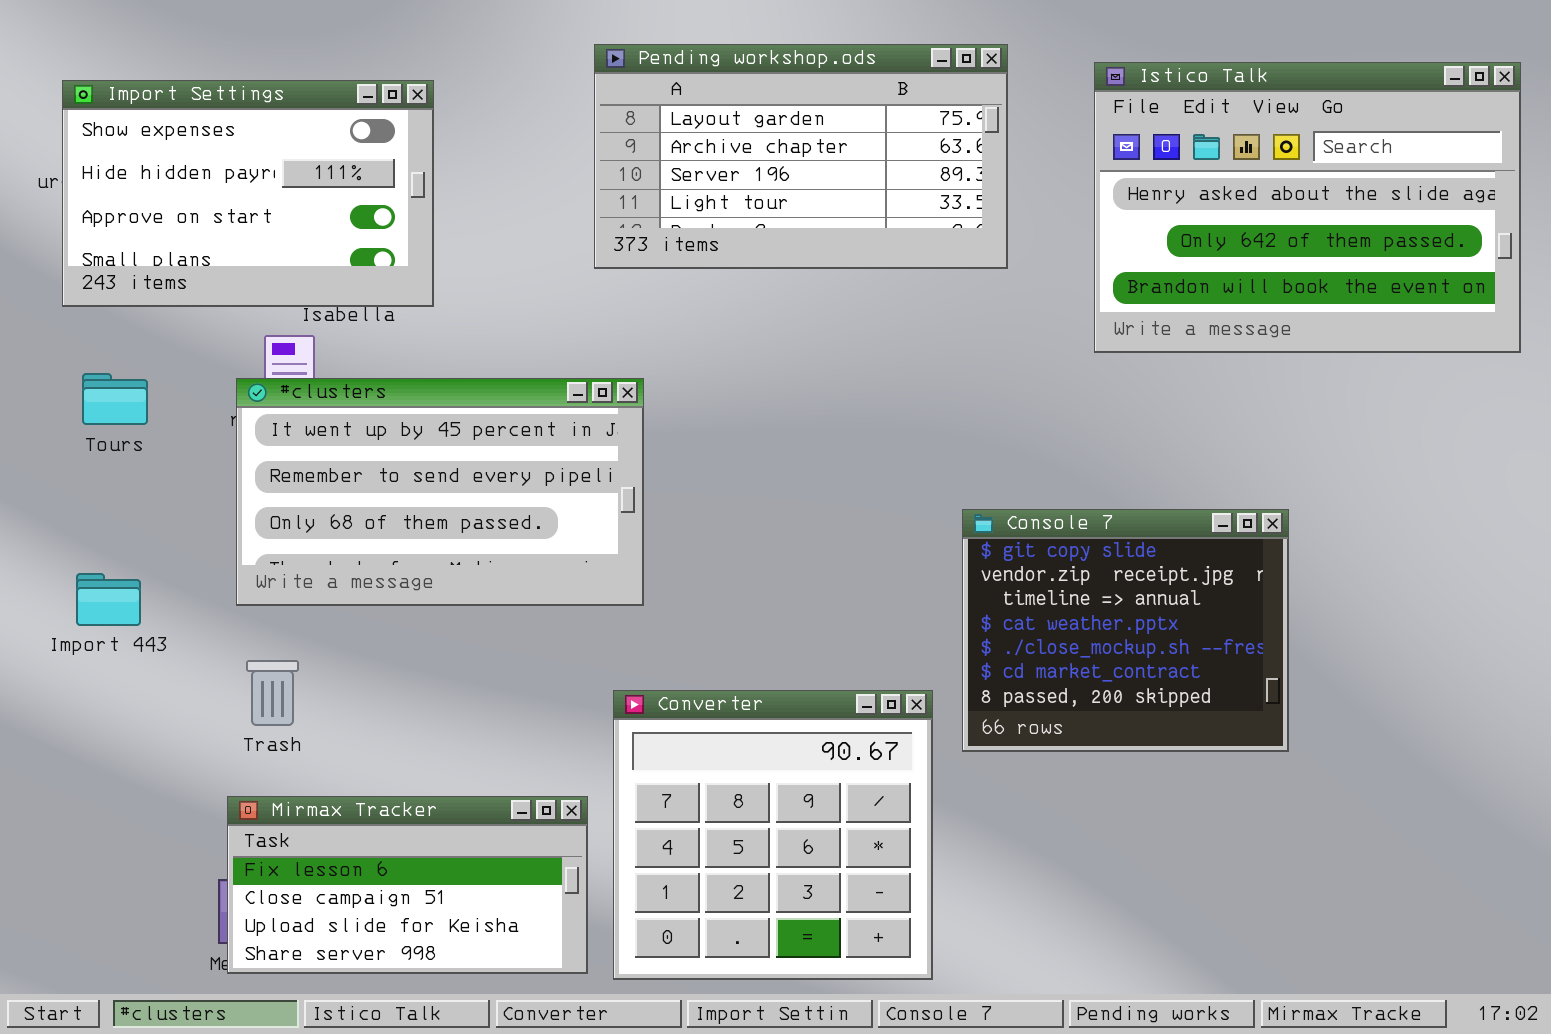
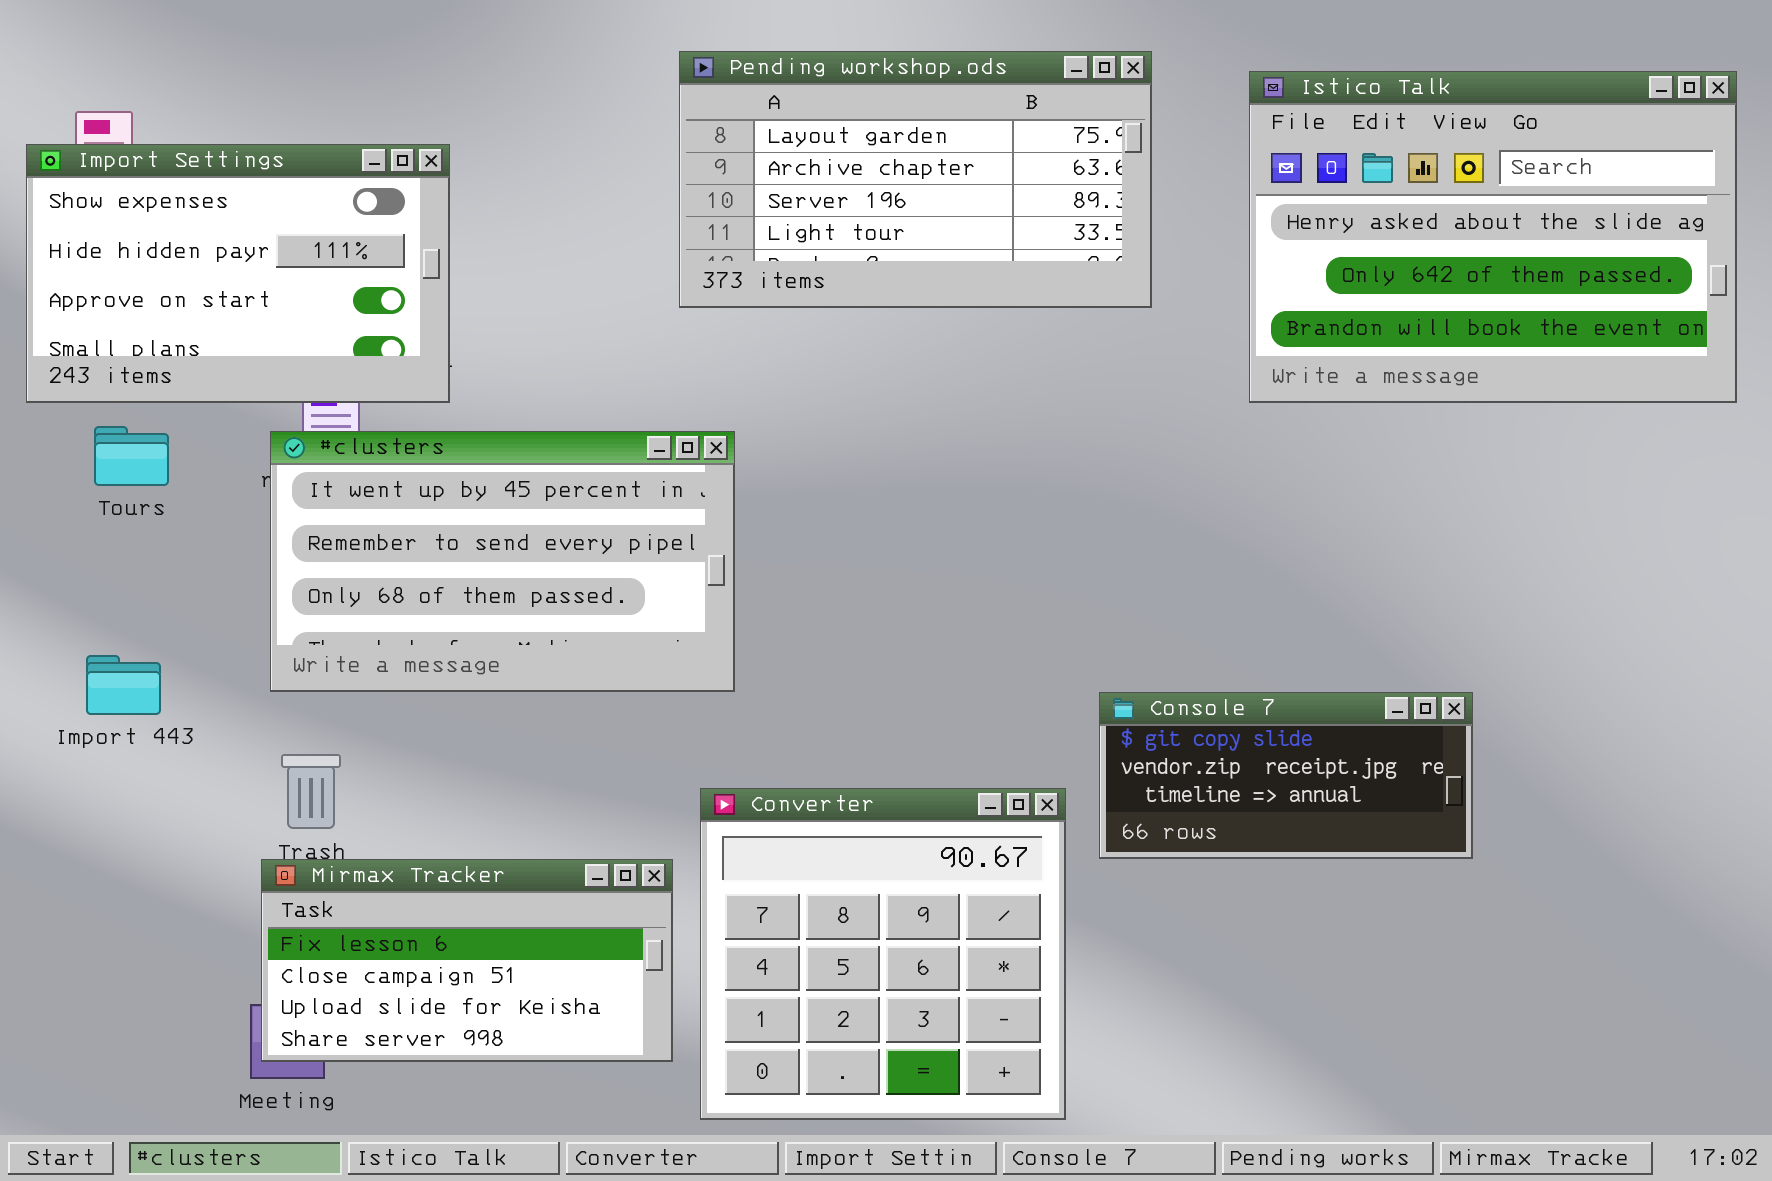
Import Settings: [62,80,434,307] -> [26,144,450,403], moved
Console 7: [962,509,1289,752] -> [1099,692,1473,859], resized
Mirmax Tracker: [227,796,588,974] -> [261,859,673,1062], moved

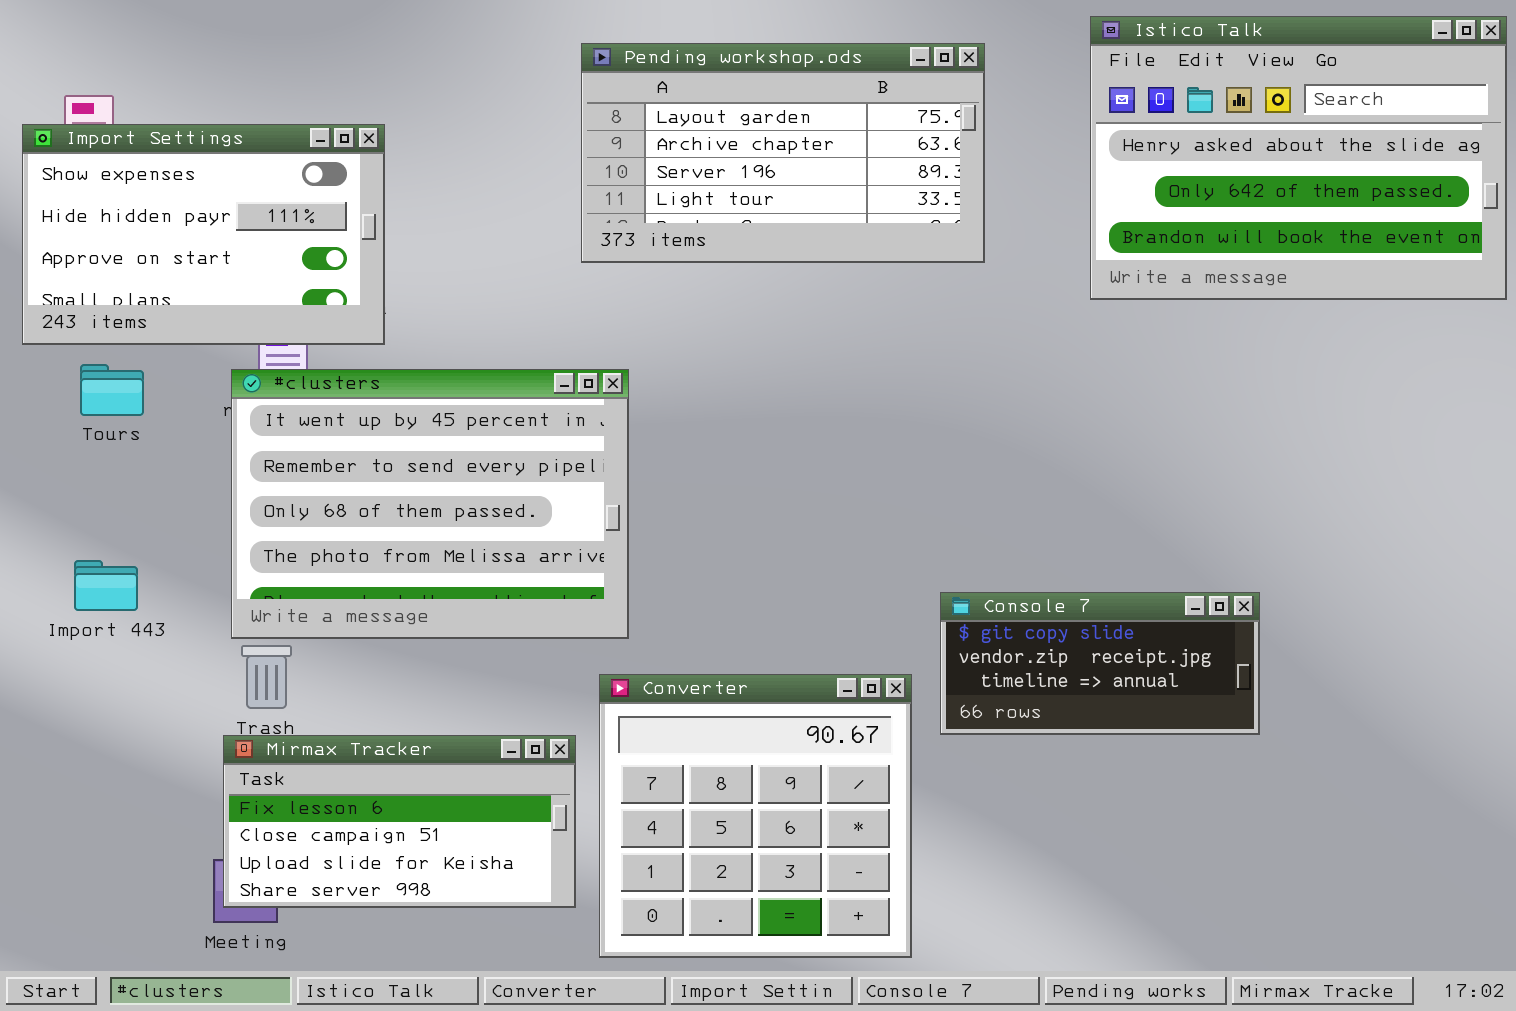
Istico Talk: [1249,71,1737,403] -> [1090,16,1507,300], moved
#clusters: [270,431,735,692] -> [231,369,629,639], resized

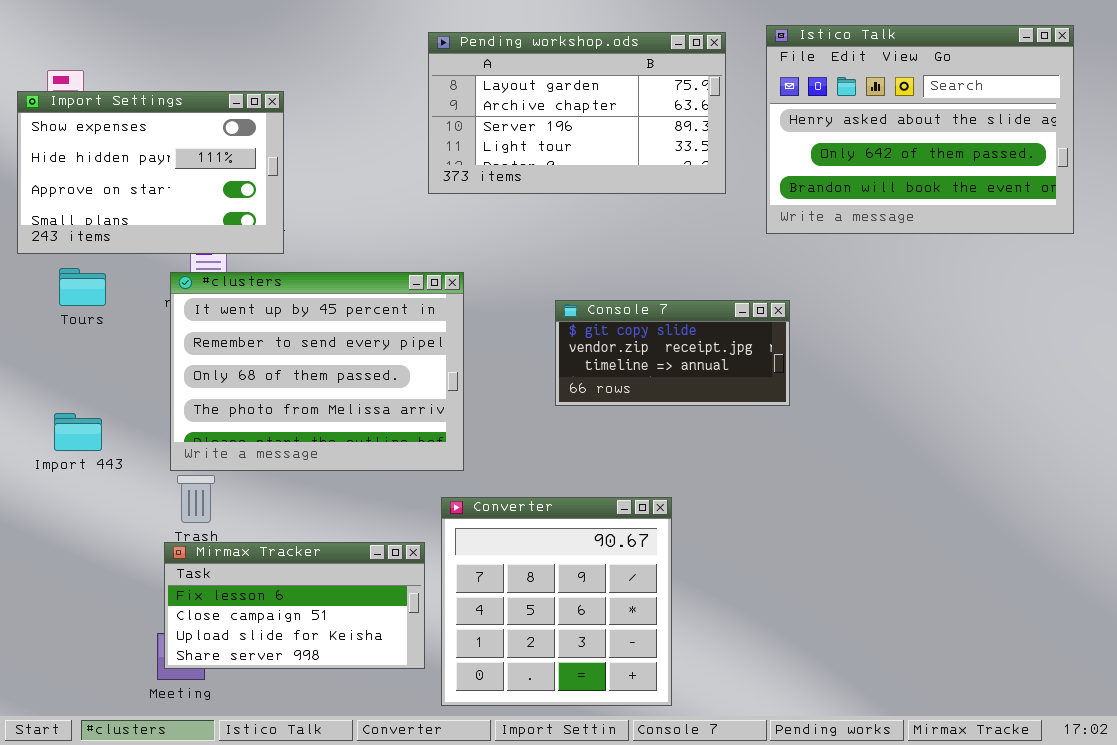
Istico Talk: [1090,16,1507,300] -> [766,25,1074,234], moved
Console 7: [940,592,1260,735] -> [555,300,790,406], moved

